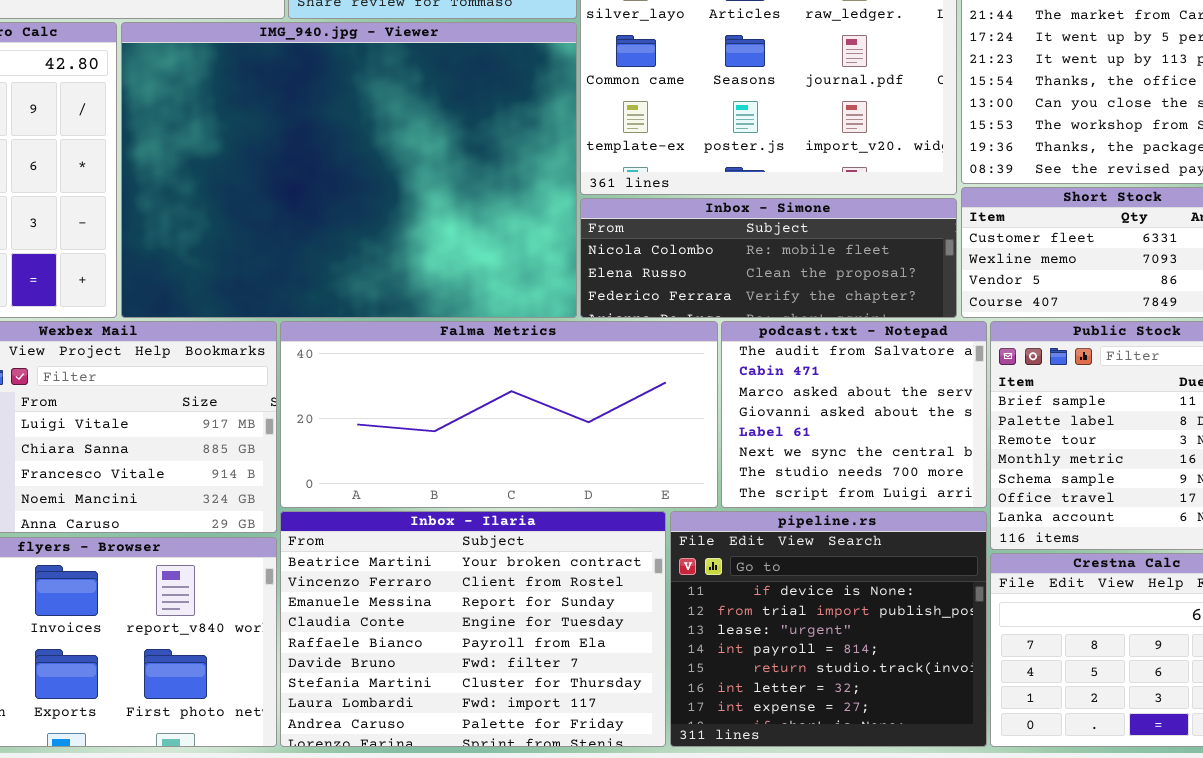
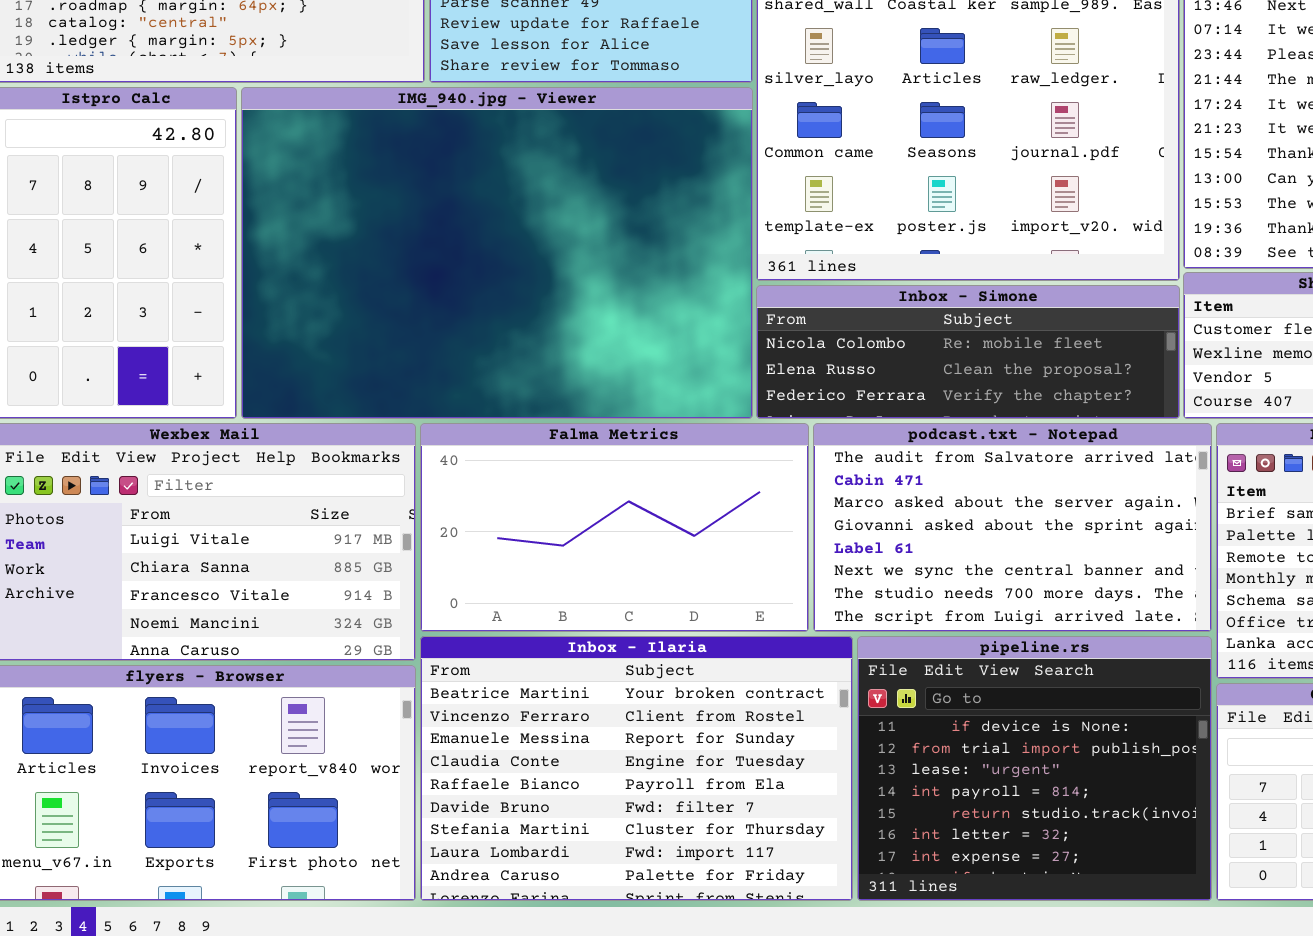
Falma Metrics: [280,321,718,508] -> [420,423,809,632], resized
podcast.txt - Notepad: [721,321,987,508] -> [813,423,1212,632], resized

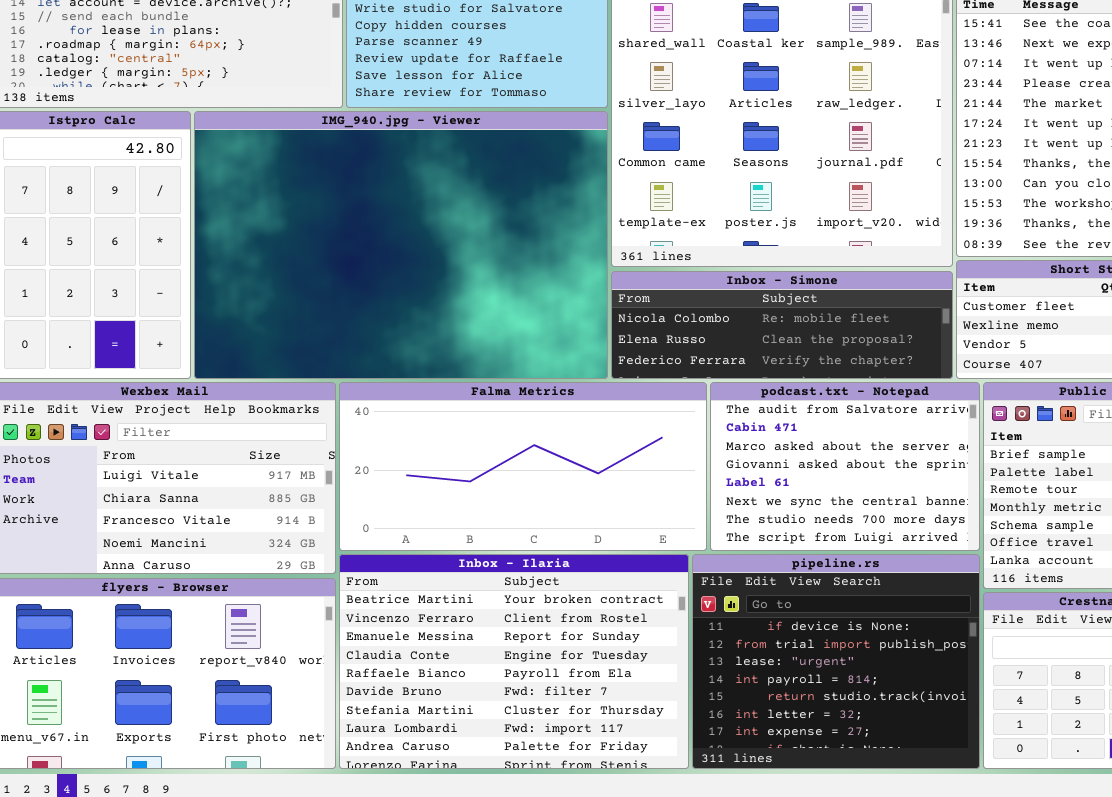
Falma Metrics: [420,423,809,632] -> [339,382,707,551], resized
podcast.txt - Notepad: [813,423,1212,632] -> [710,382,980,551], resized

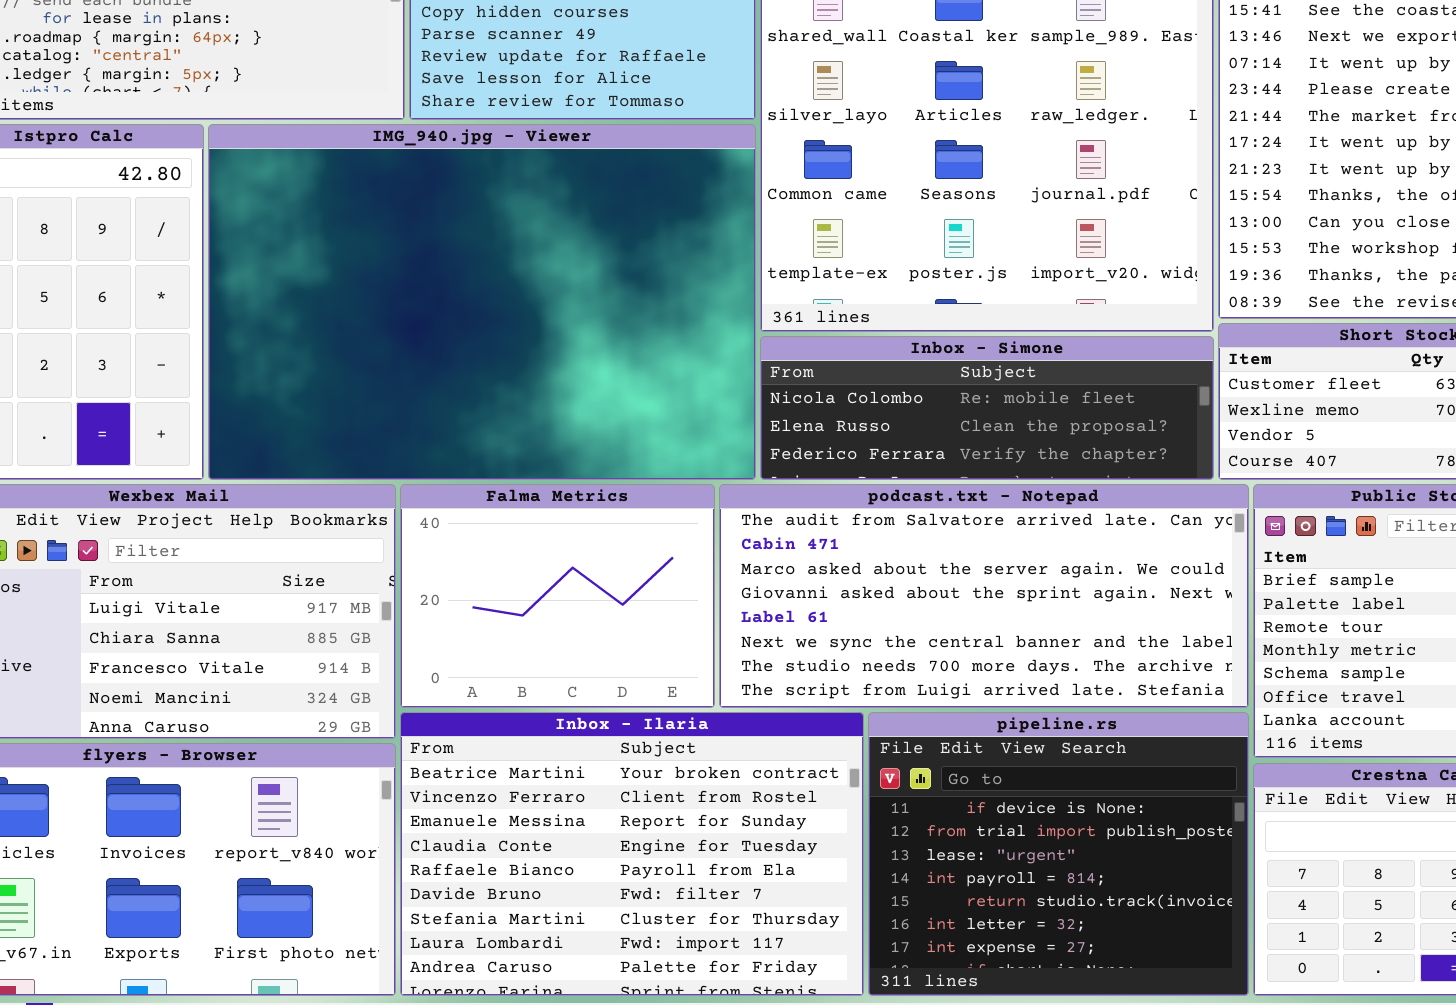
Falma Metrics: [339,382,707,551] -> [400,484,715,708], resized
podcast.txt - Notepad: [710,382,980,551] -> [719,484,1249,708], resized

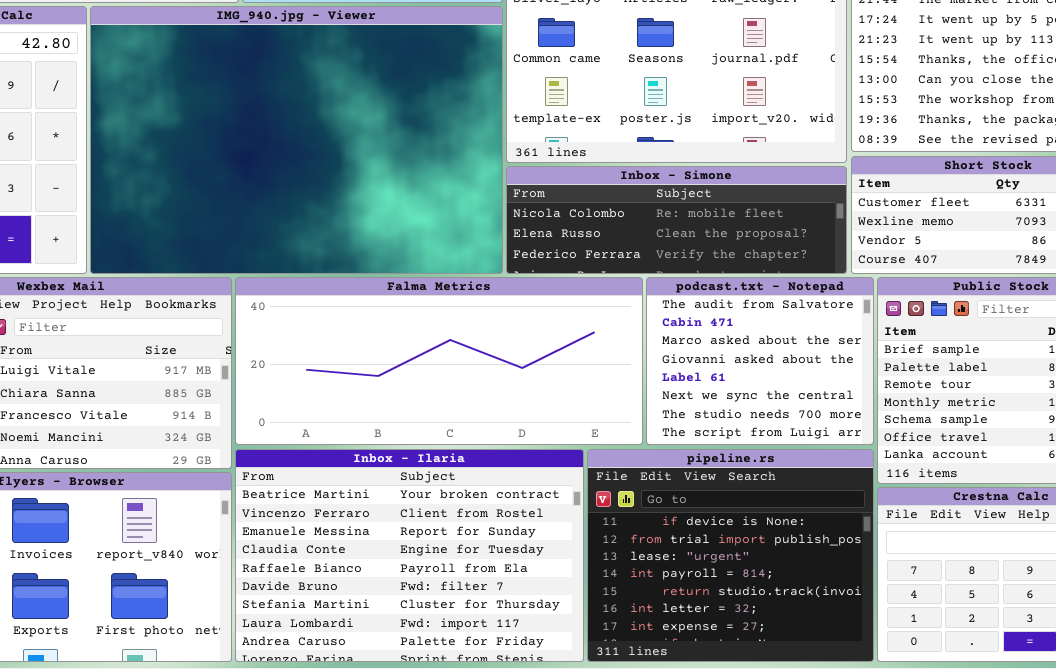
Falma Metrics: [400,484,715,708] -> [235,277,643,445], resized
podcast.txt - Notepad: [719,484,1249,708] -> [646,277,874,445], resized

